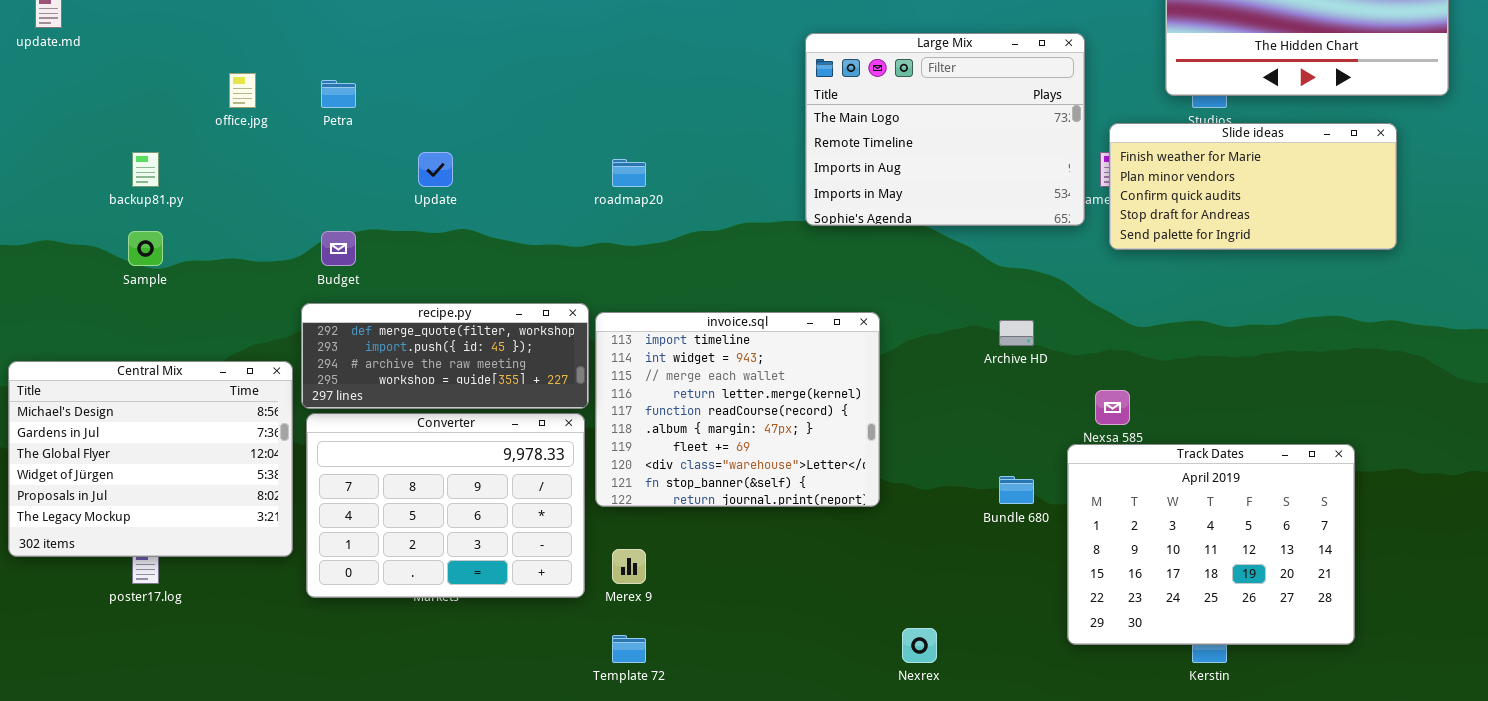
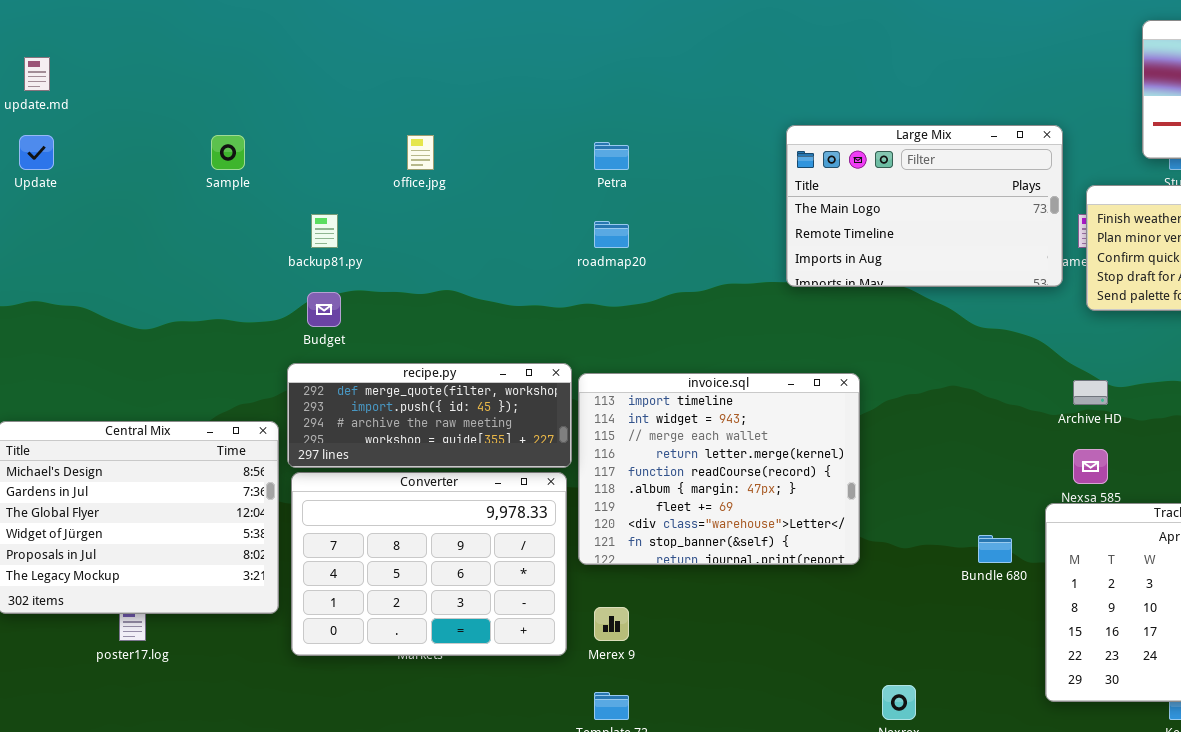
Large Mix: [805,33,1085,226] -> [786,125,1063,287], resized
office.jpg: [229,73,256,108] -> [407,135,434,170], moved
Petra: [321,80,356,108] -> [594,142,629,170], moved
backup81.py: [132,152,159,187] -> [311,214,338,248], moved
Update: [418,152,453,187] -> [19,135,54,170], moved
Sample: [128,231,163,266] -> [211,135,245,170], moved
Archive HD: [999,320,1034,346] -> [1073,380,1108,405], moved

